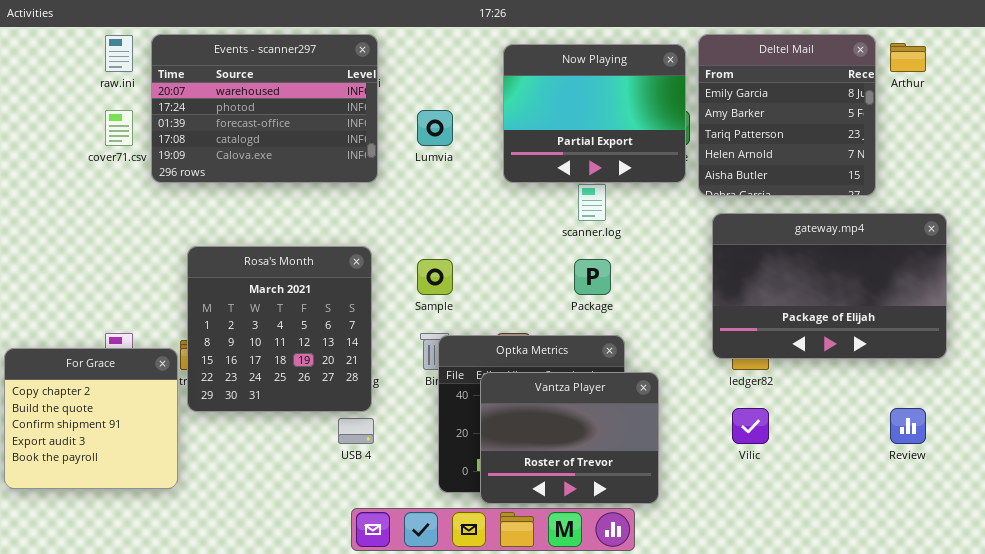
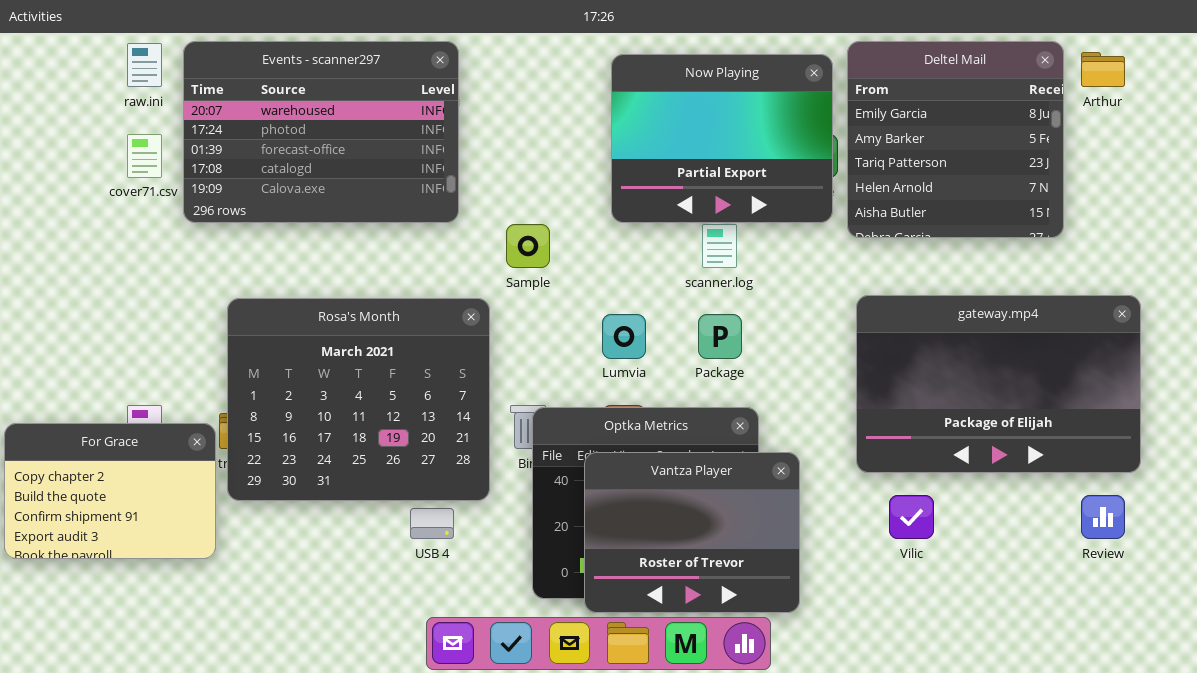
Lumvia: [417,110,453,146] -> [602,314,646,359], moved
gateway.mp4: [712,213,947,359] -> [856,295,1141,473], moved
Rosa's Month: [187,246,372,412] -> [227,298,490,501], resized
Sample: [417,259,453,295] -> [506,224,550,268], moved
For Grace: [4,348,178,489] -> [4,423,216,559], resized

